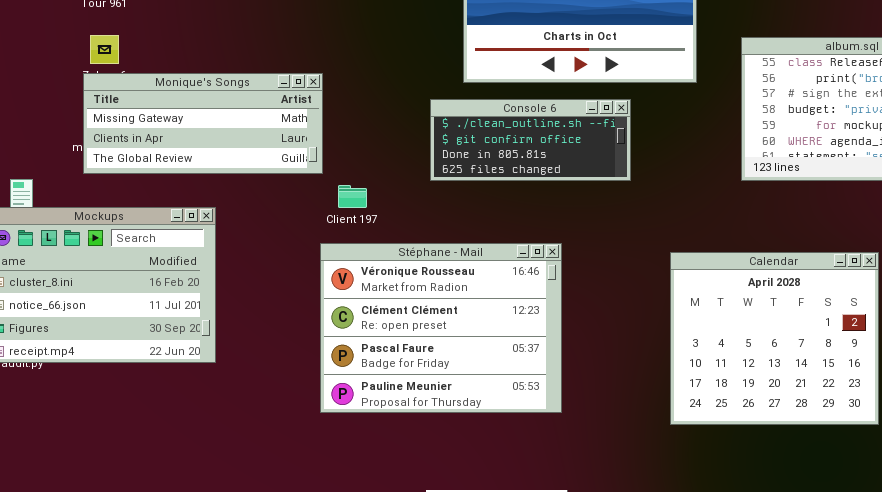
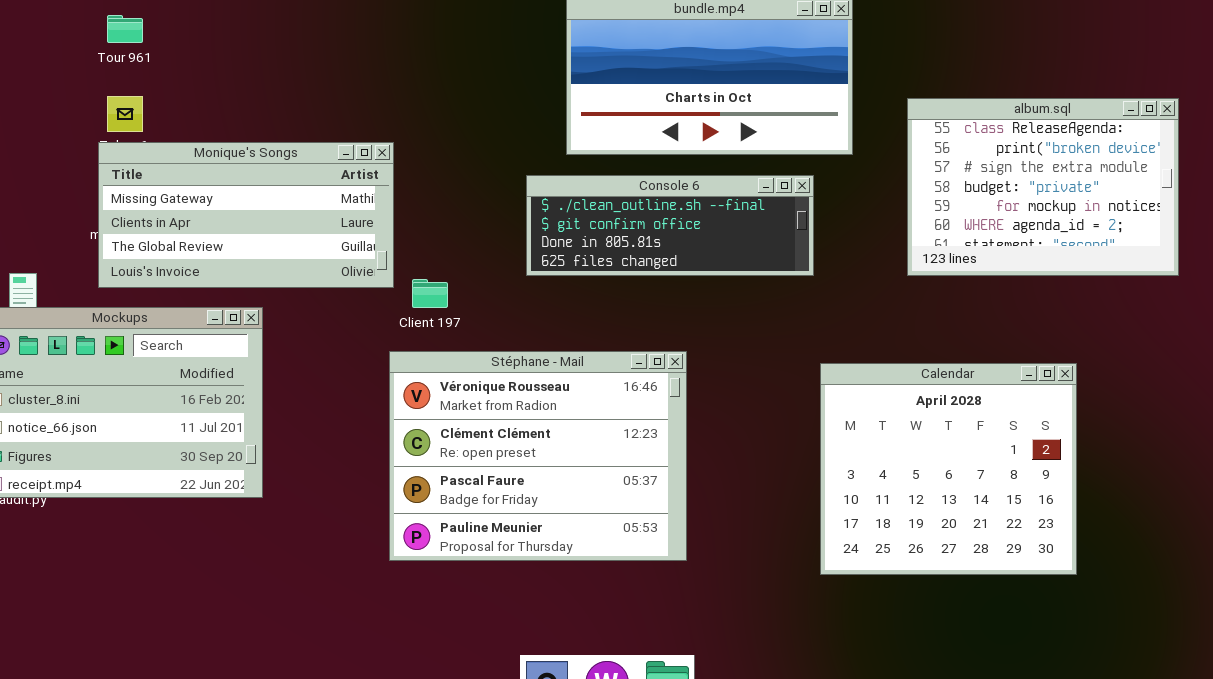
Monique's Songs: [83,73,323,174] -> [98,142,394,288], resized
Console 6: [430,99,631,181] -> [526,175,814,276], resized

